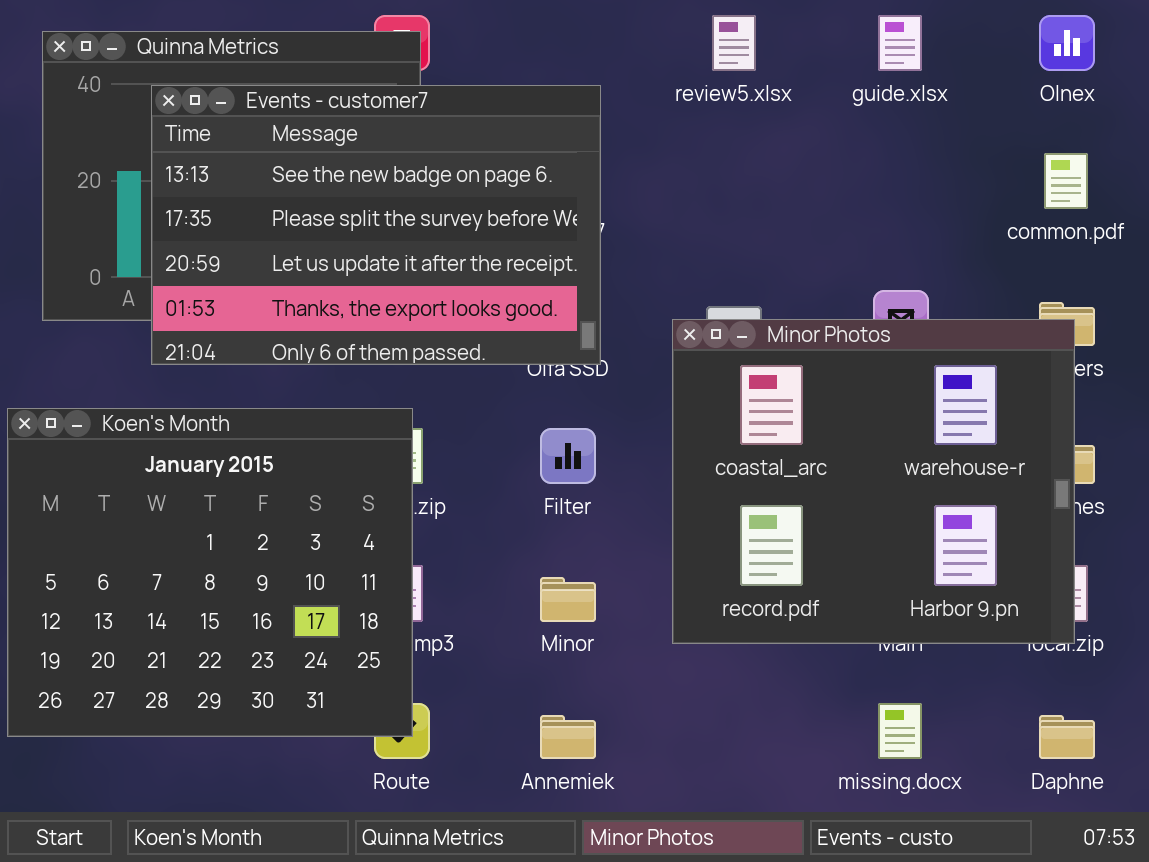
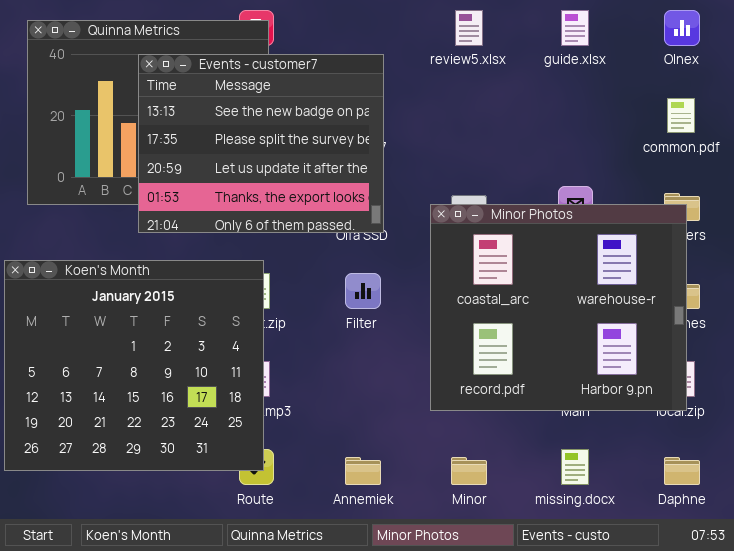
Events - customer7: [151,85,601,365] -> [138,54,384,233], resized
Minor: [540,577,596,622] -> [451,457,487,485], moved

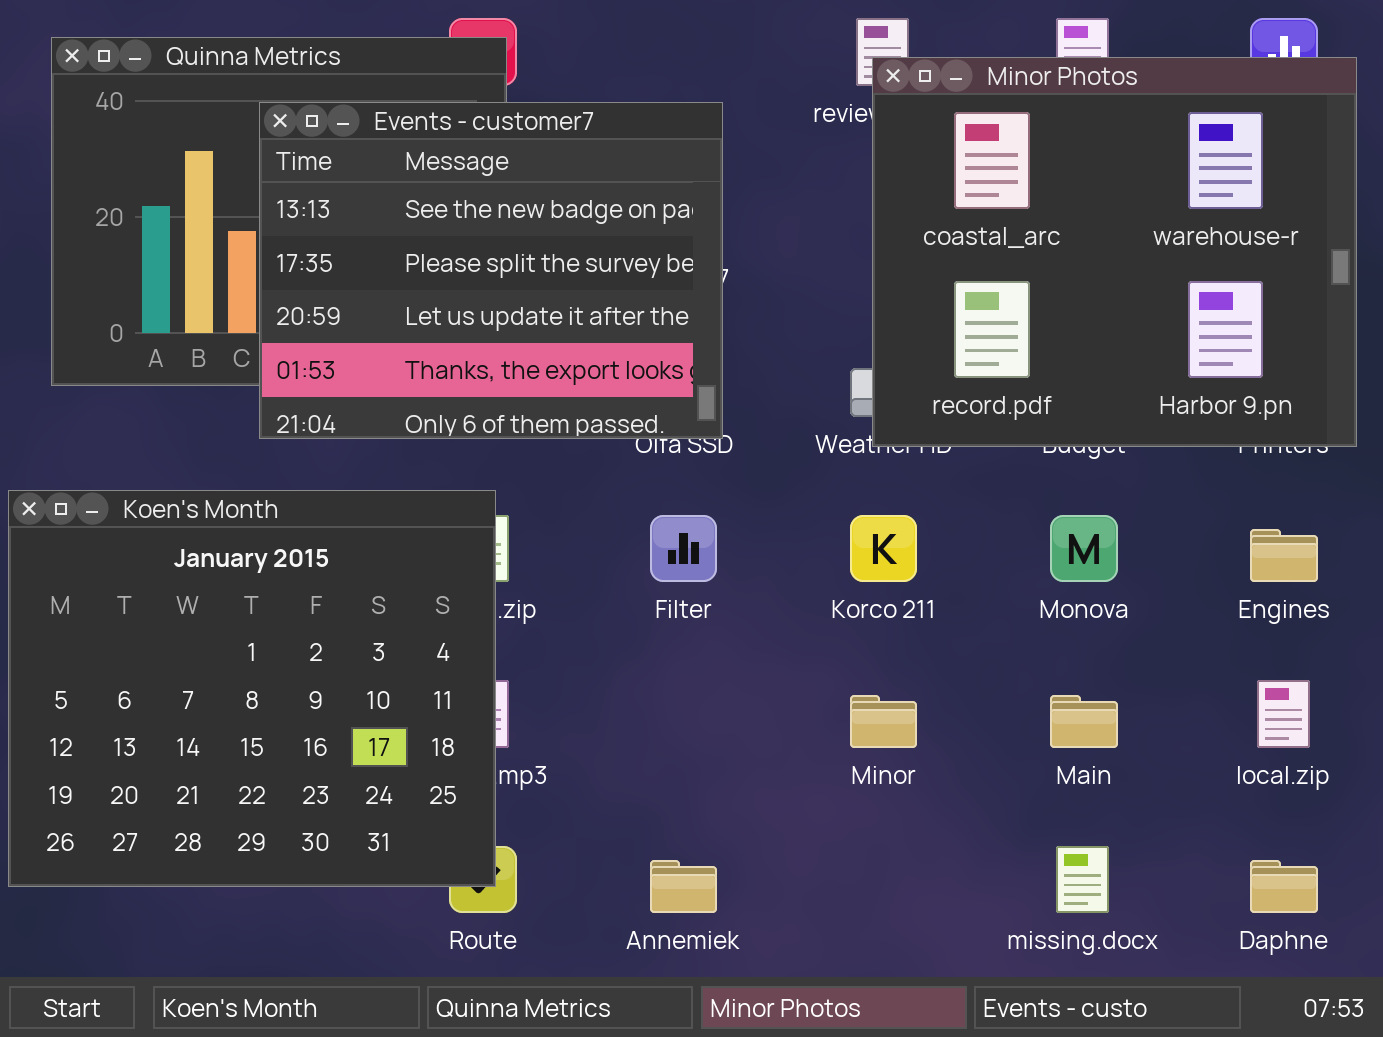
Minor Photos: [430,204,687,411] -> [872,57,1357,447], moved
Minor: [451,457,487,485] -> [850,695,917,748], moved

